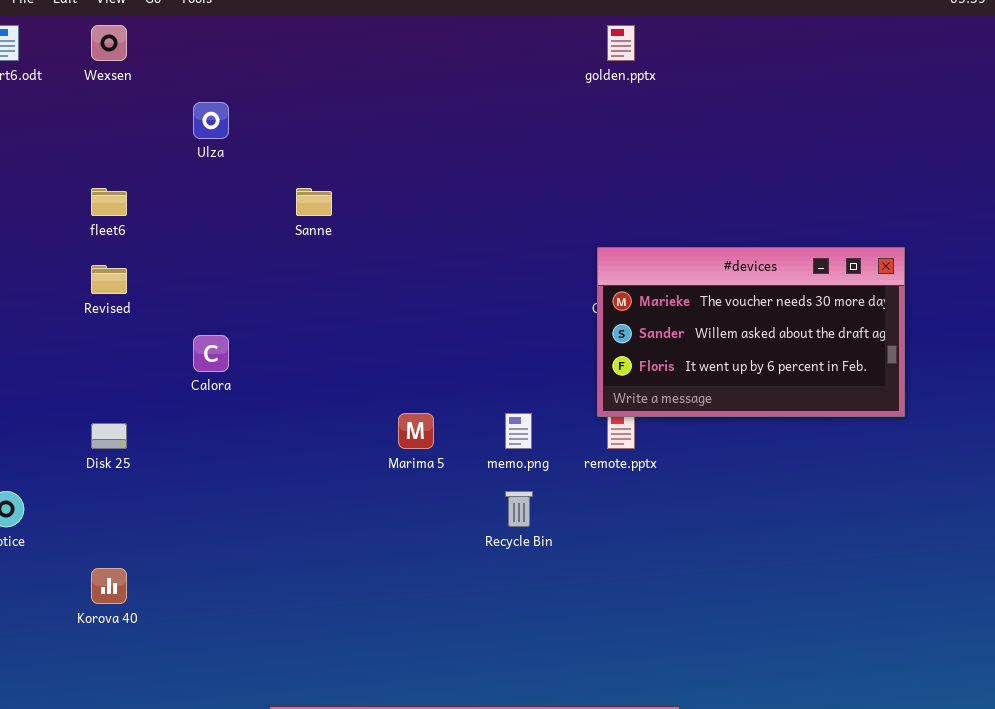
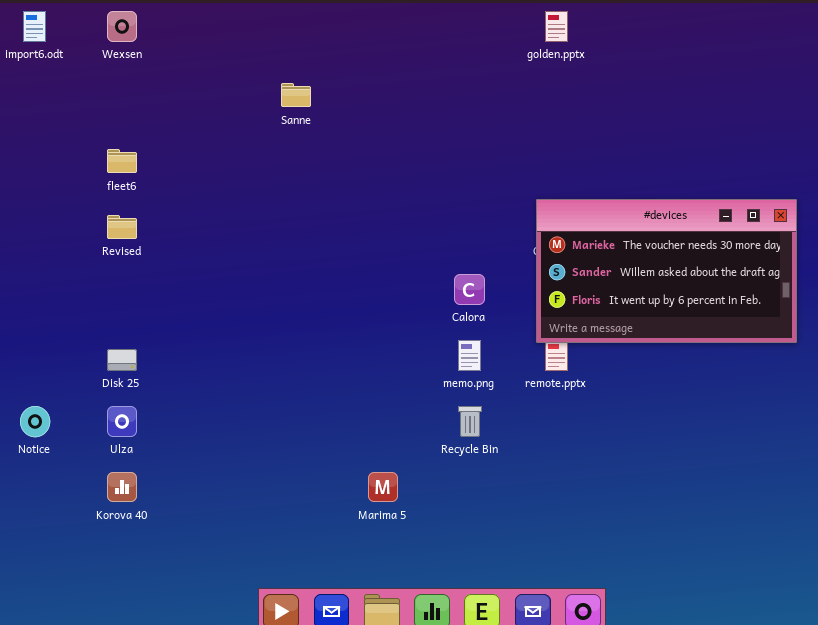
Ulza: [193,102,229,139] -> [107,406,137,437], moved
Sanne: [296,188,332,216] -> [281,83,311,107], moved
Calora: [193,335,229,372] -> [454,274,485,305], moved
Marima 5: [398,413,434,449] -> [368,472,398,502], moved

